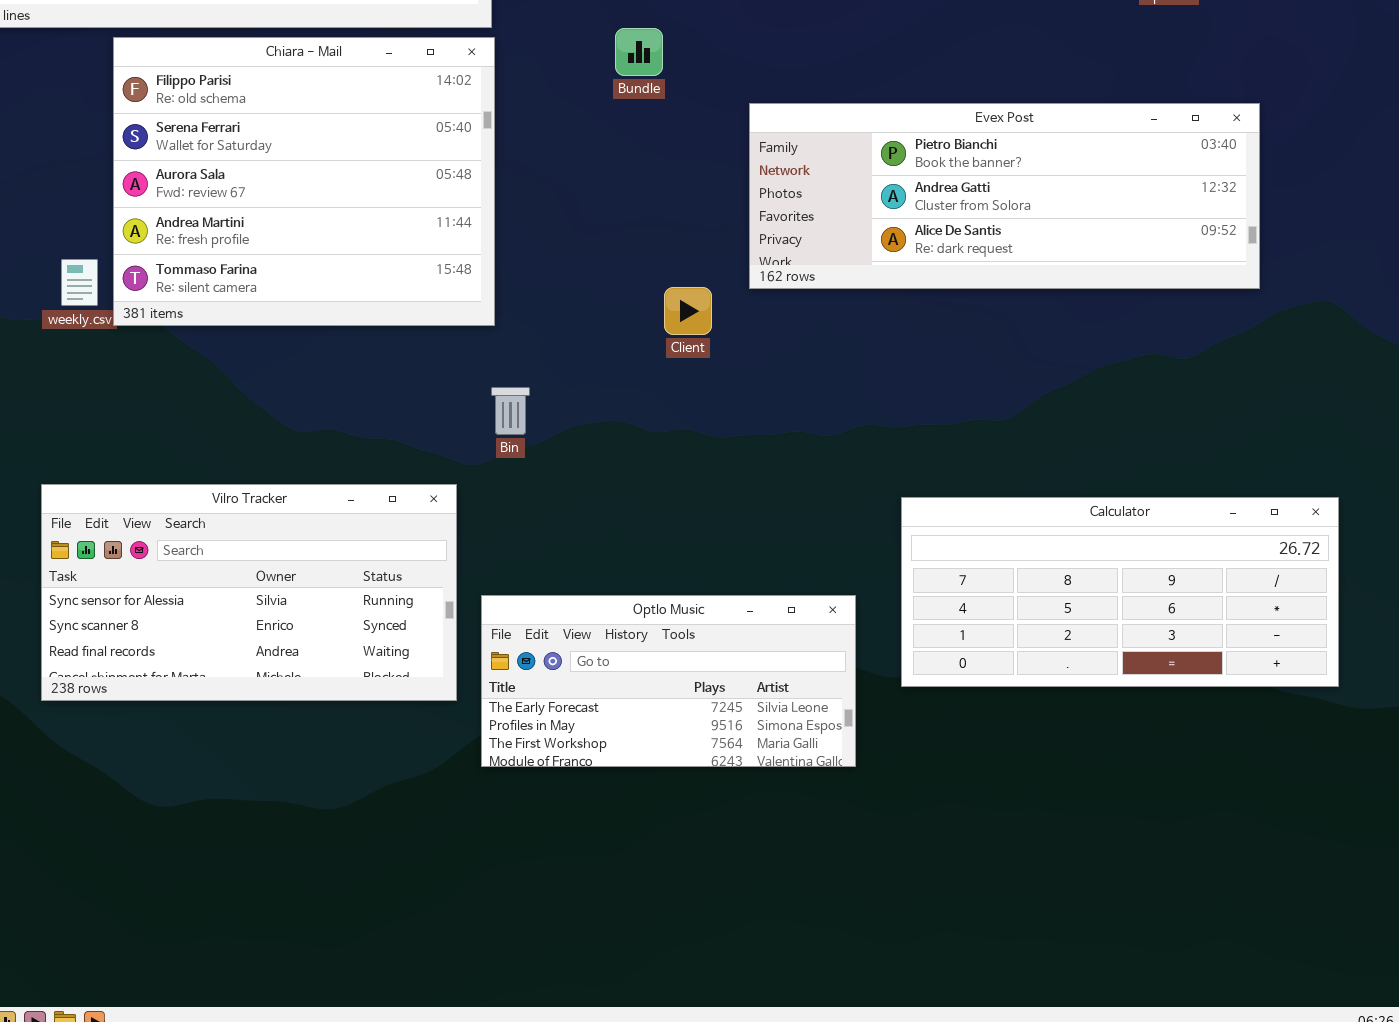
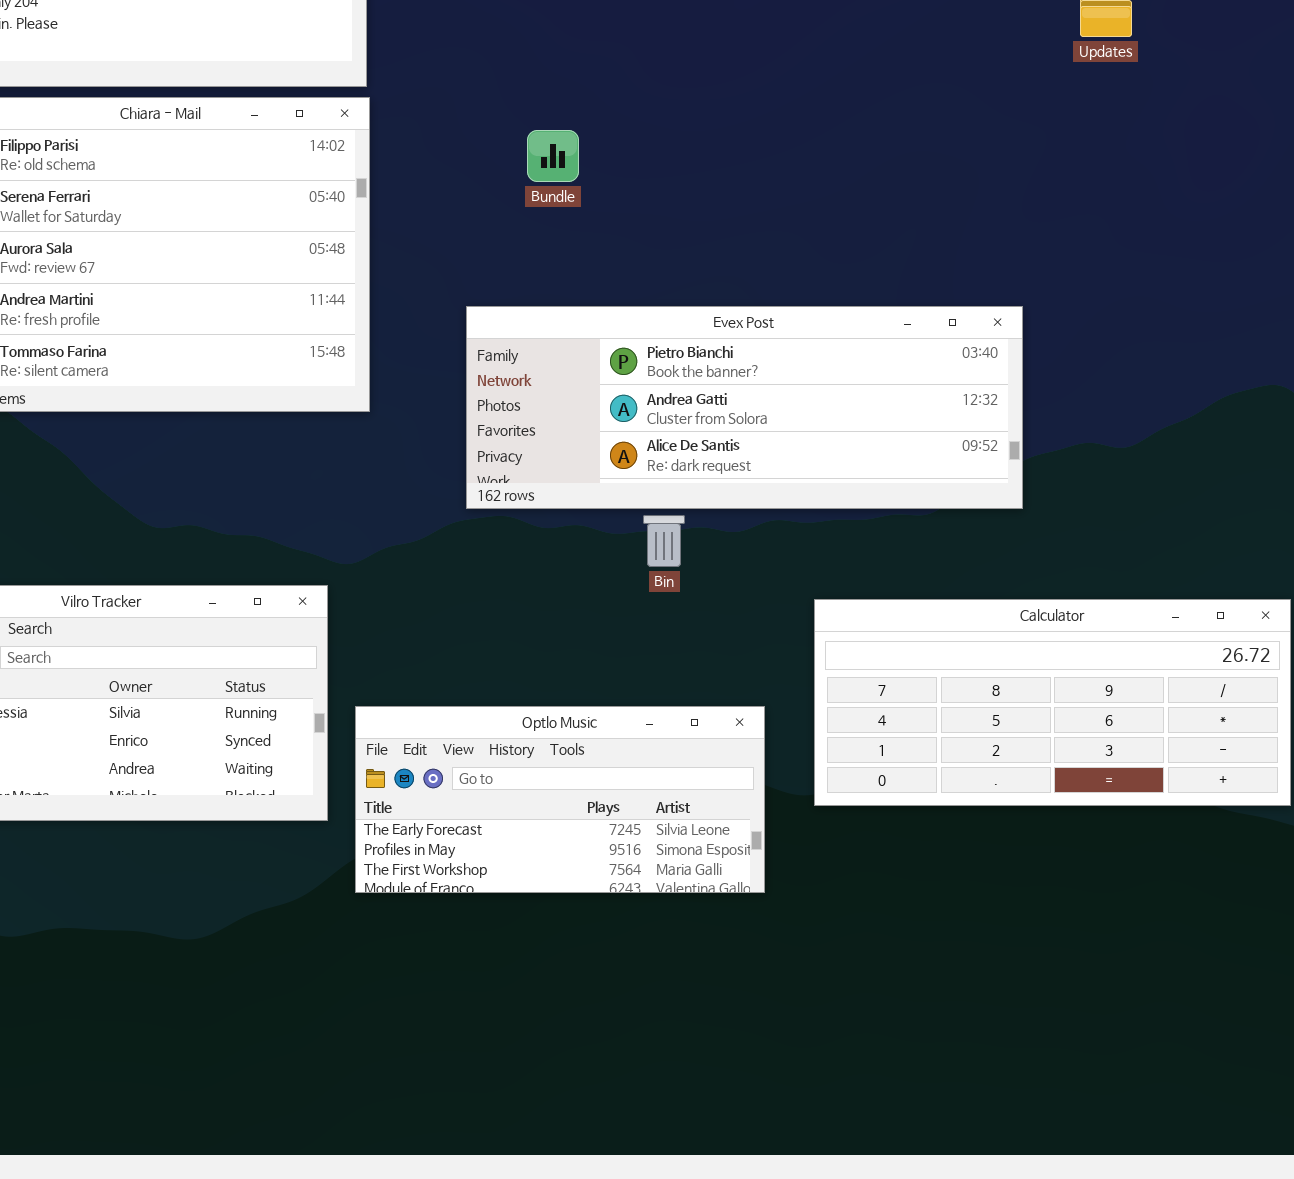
Bundle: [615,28,663,76] -> [527,130,579,182], moved
Evex Post: [749,103,1260,289] -> [466,306,1023,509], moved
Bin: [491,387,530,435] -> [643,515,685,567], moved

